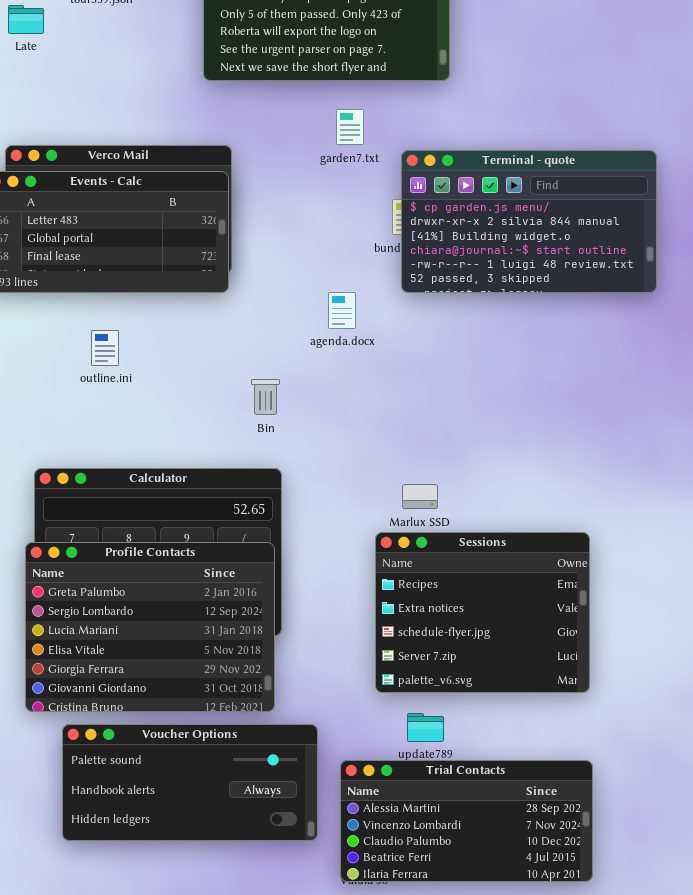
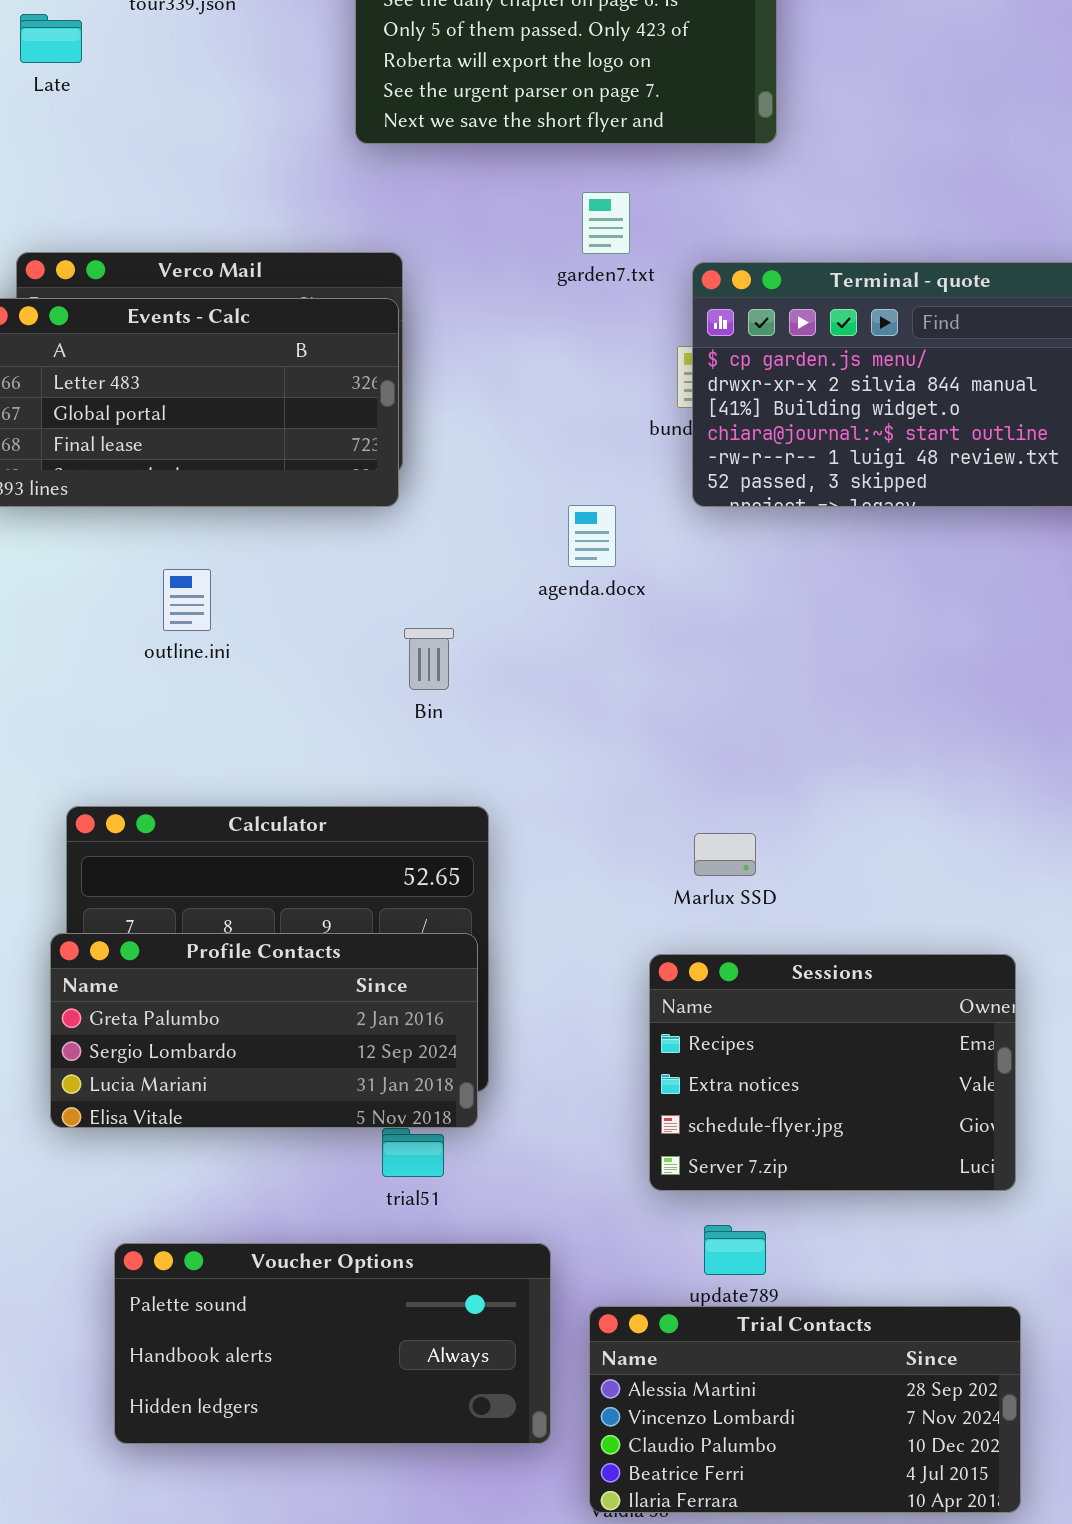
Bin: [251,379,280,415] -> [404,628,454,690], moved
Sessions: [375,532,590,693] -> [649,954,1016,1191], resized
Profile Contacts: [25,542,275,712] -> [50,933,478,1128], resized

